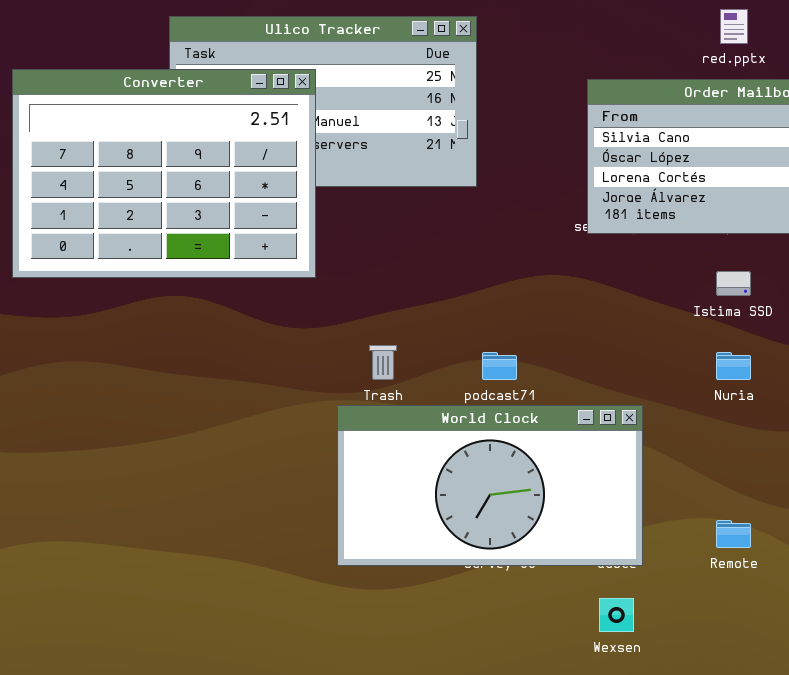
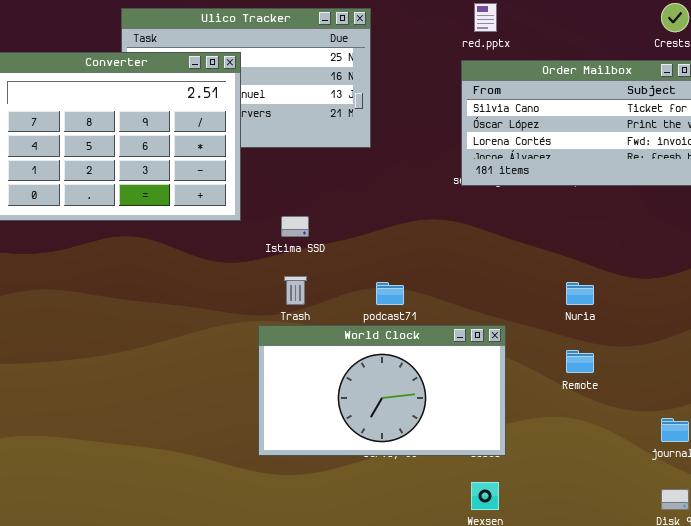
red.pptx: [720,9,748,44] -> [474,3,497,32], moved
Istima SSD: [716,271,751,296] -> [281,216,309,237], moved
Remote: [716,520,751,548] -> [566,350,594,373], moved

